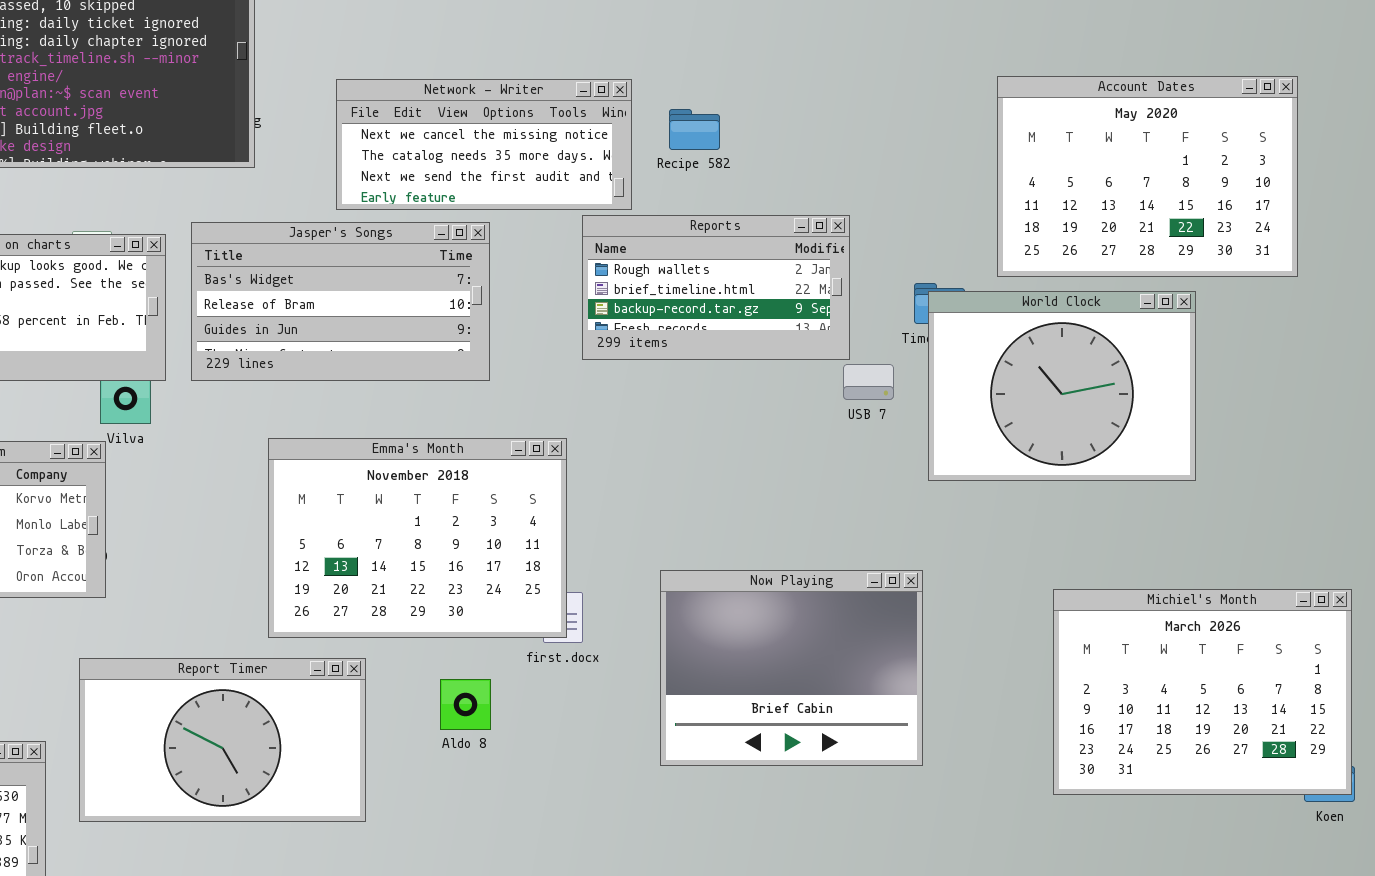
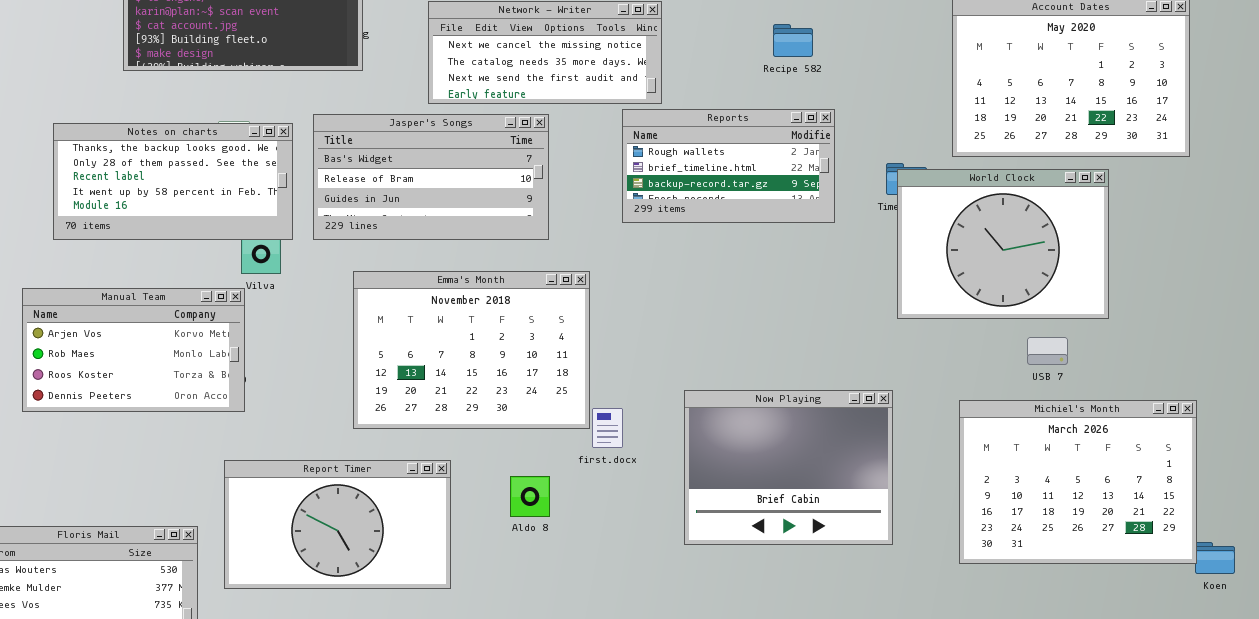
Recipe 582: [669,109,720,150] -> [773,24,813,57], moved
USB 7: [843,364,894,400] -> [1027,337,1068,365], moved
Emma's Month: [268,438,567,638] -> [353,271,590,429], moved
Michiel's Month: [1053,589,1352,795] -> [959,400,1197,564], moved

